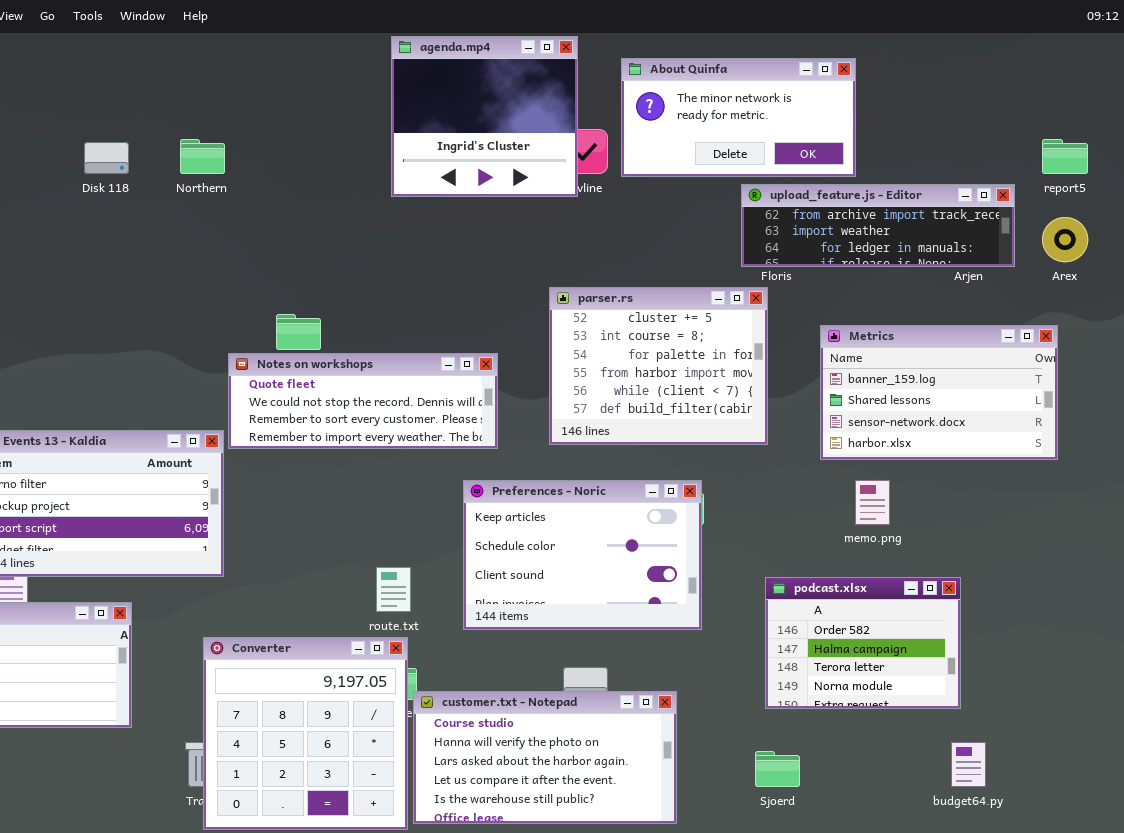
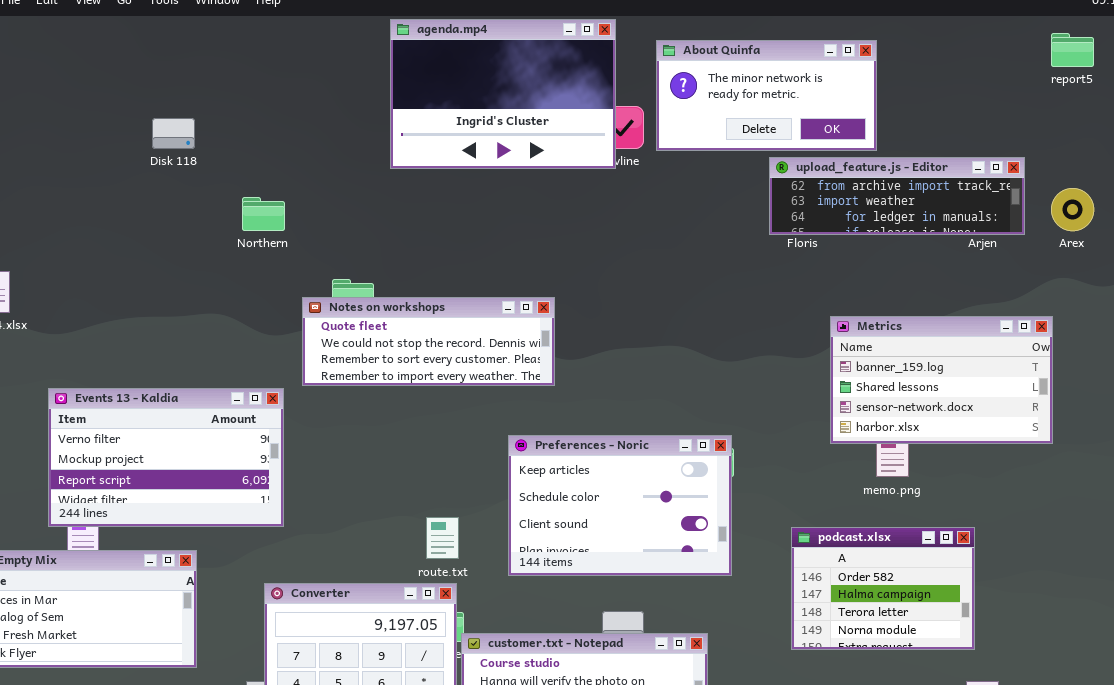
agenda.mp4: [391,36,578,197] -> [390,19,616,169], resized
Northern: [180,139,225,174] -> [242,197,285,231], moved
report5: [1042,139,1088,174] -> [1051,33,1094,67], moved
parser.rs: [549,287,768,445] -> none, closed
Metrics: [820,325,1058,460] -> [830,316,1053,444], moved
Notes on workshops: [228,353,498,449] -> [302,297,555,386], moved

